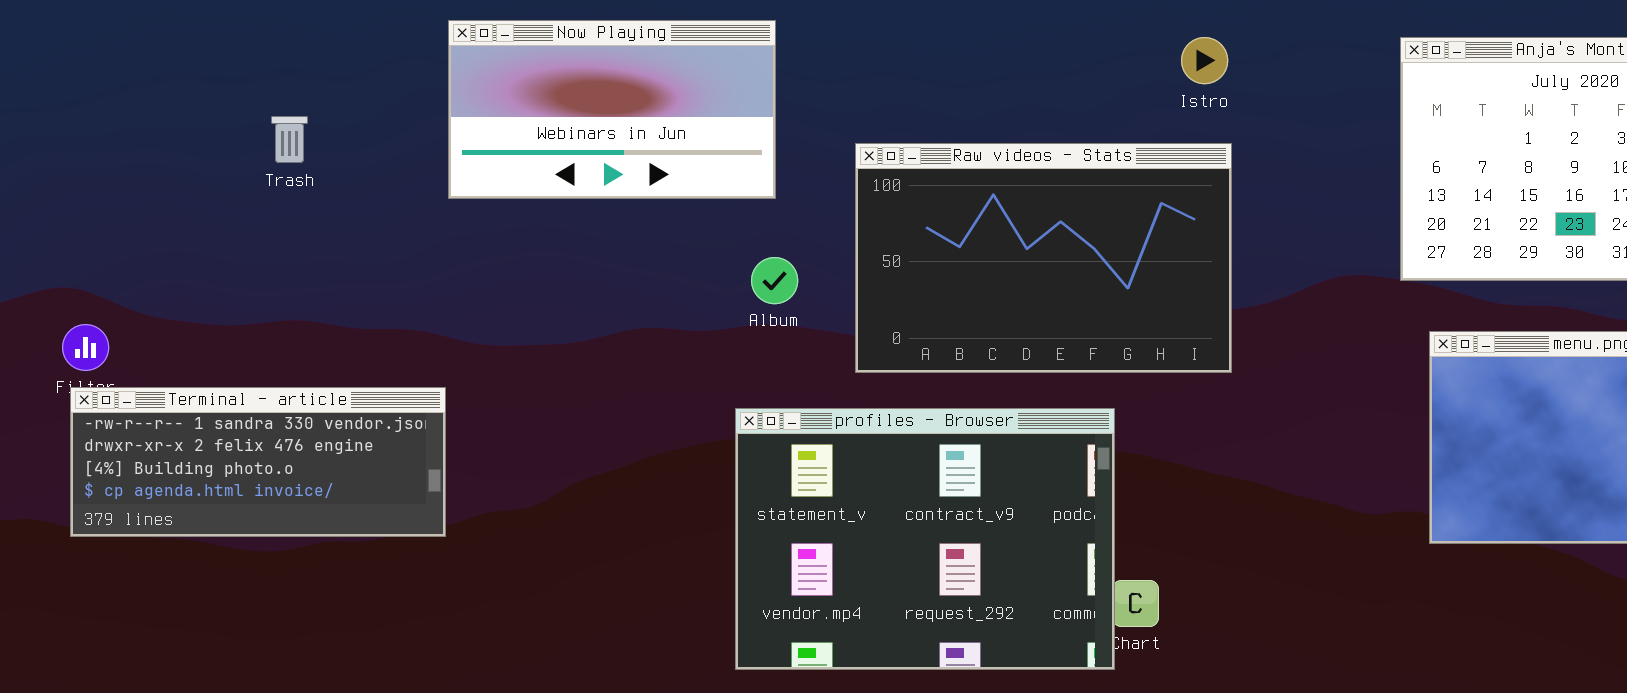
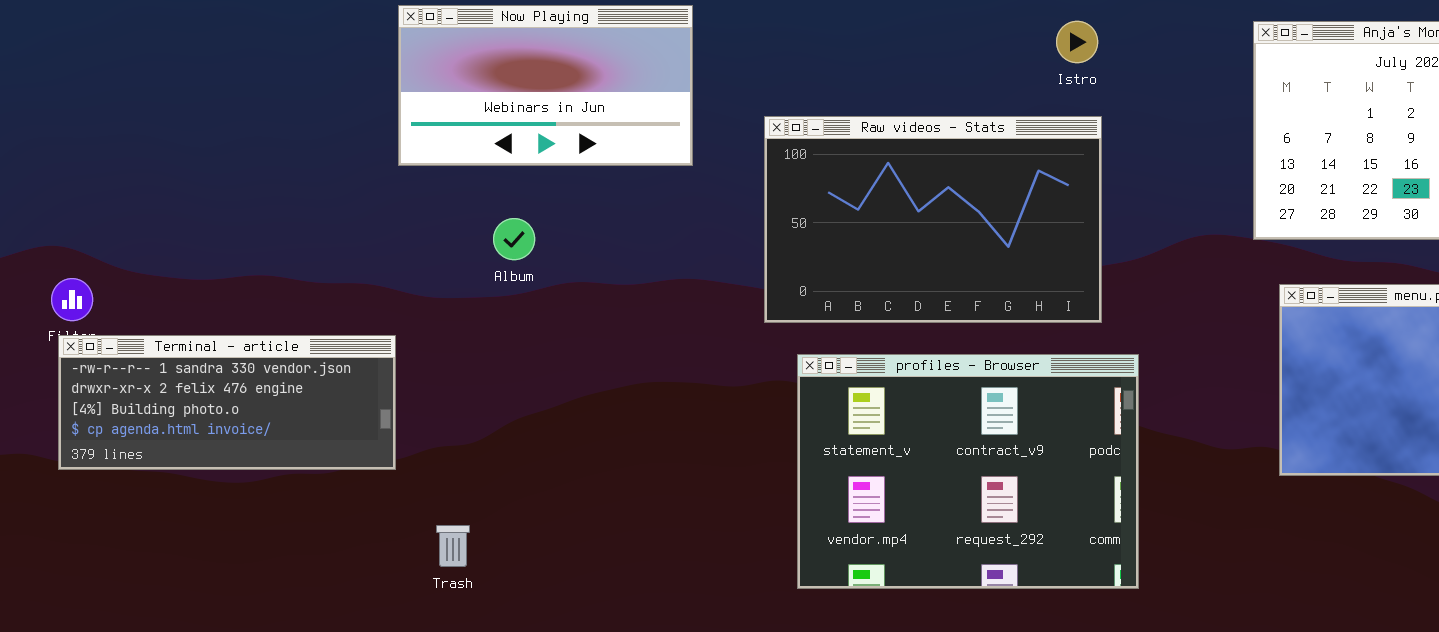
Trash: [271,116,308,163] -> [436,525,470,567], moved
Album: [751,257,798,304] -> [493,218,535,260], moved
profiles - Browser: [735,408,1115,670] -> [797,354,1139,589], moved

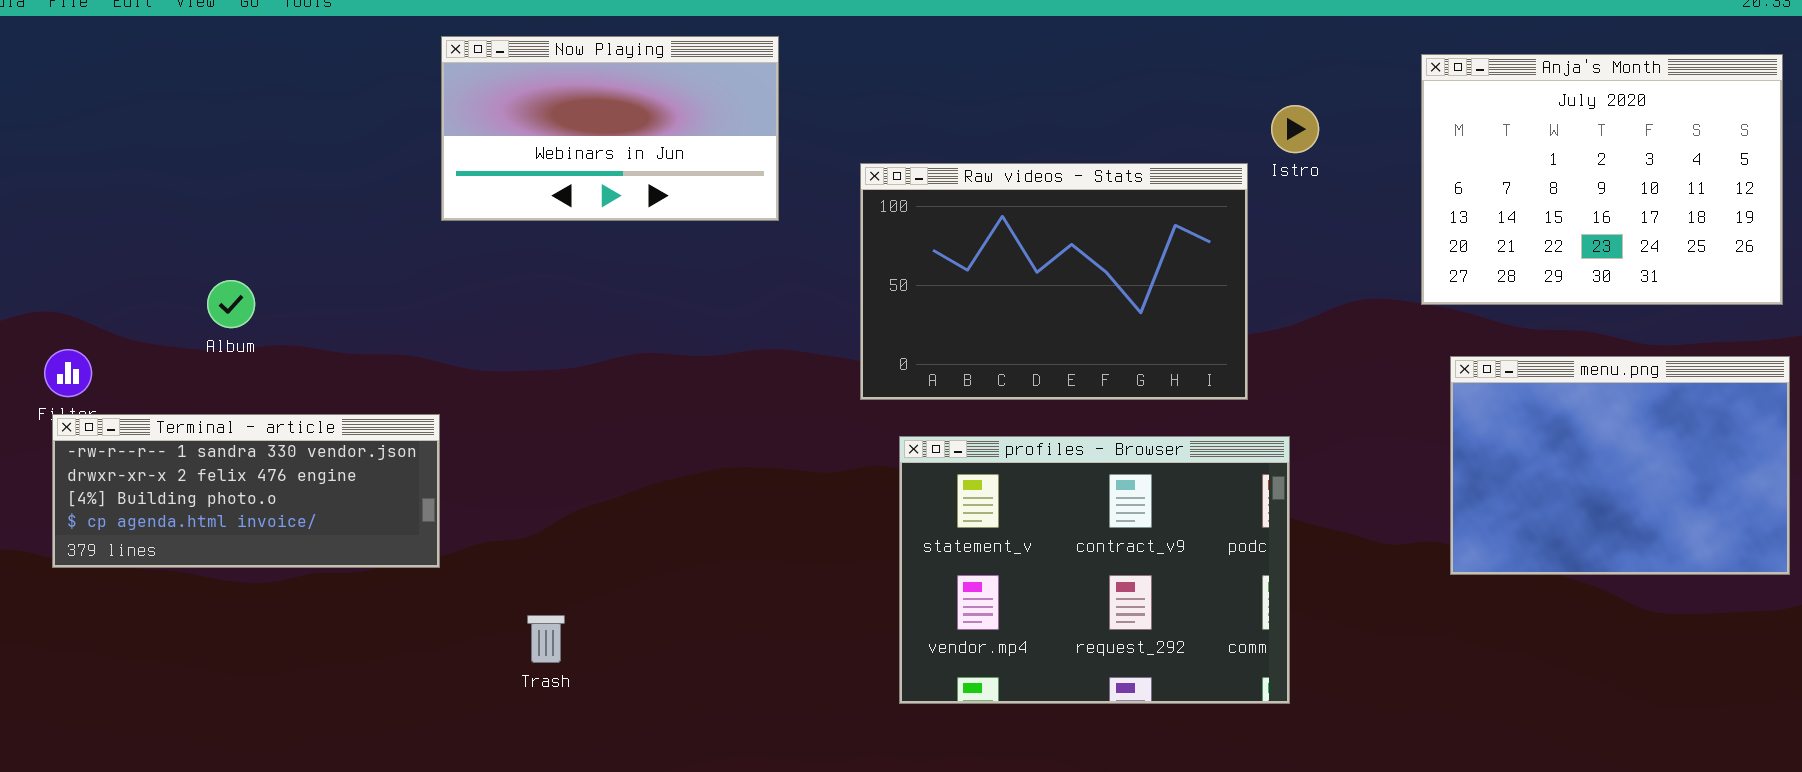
Istro: [1056,21,1098,63] -> [1271,105,1319,153], moved
Album: [493,218,535,260] -> [207,280,255,328], moved
Trash: [436,525,470,567] -> [527,615,565,663], moved

